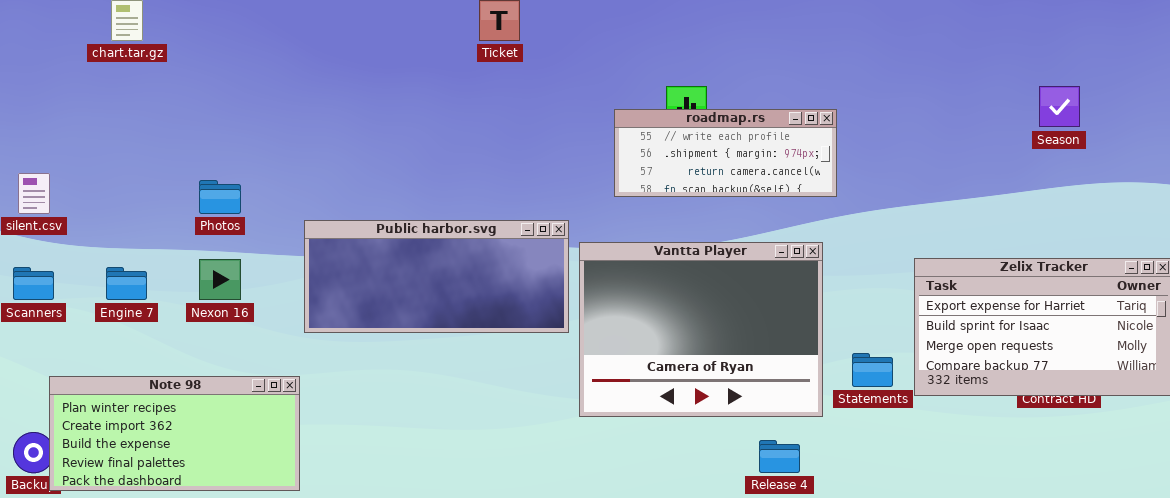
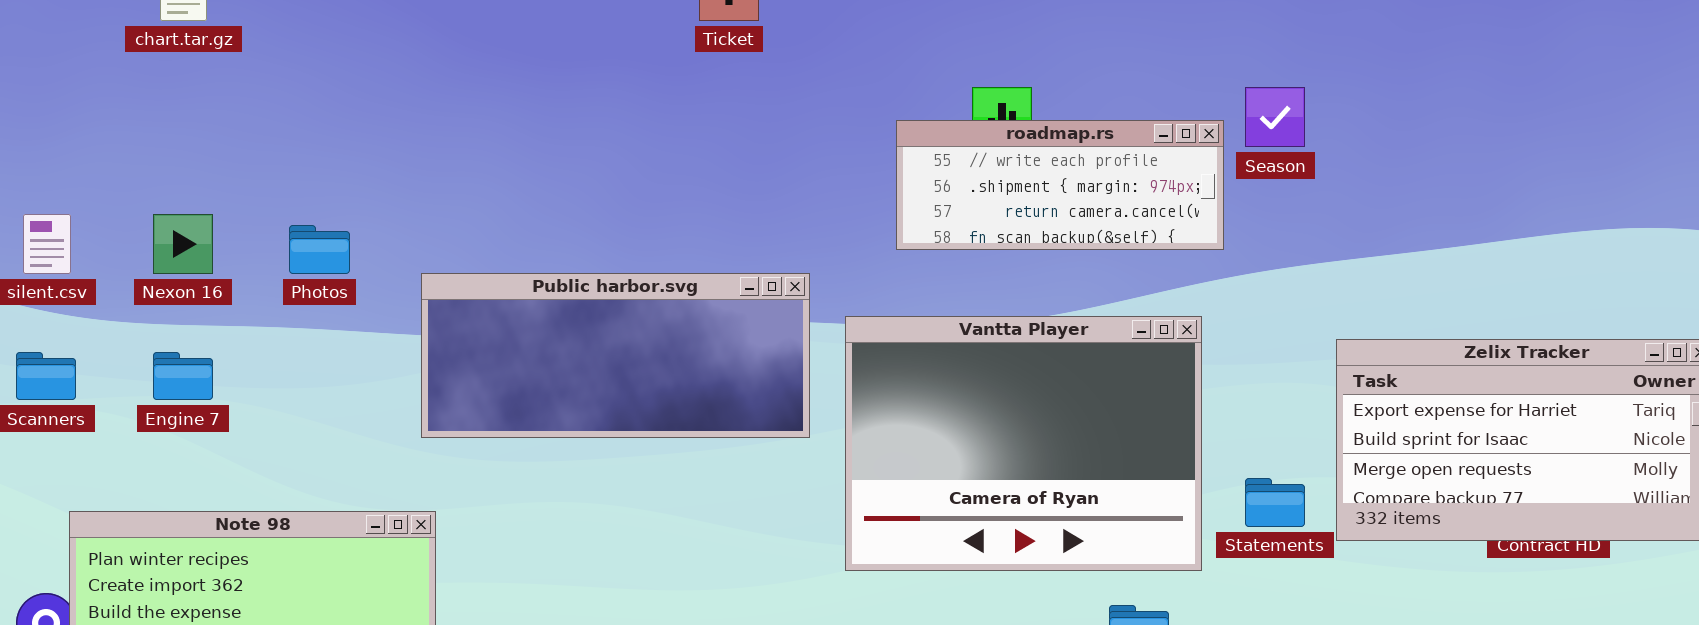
Season: [1039,86,1080,127] -> [1245,87,1305,147], moved
Public harbor.svg: [304,220,569,333] -> [421,273,810,438], moved
Nexon 16: [199,259,241,300] -> [153,214,213,274], moved

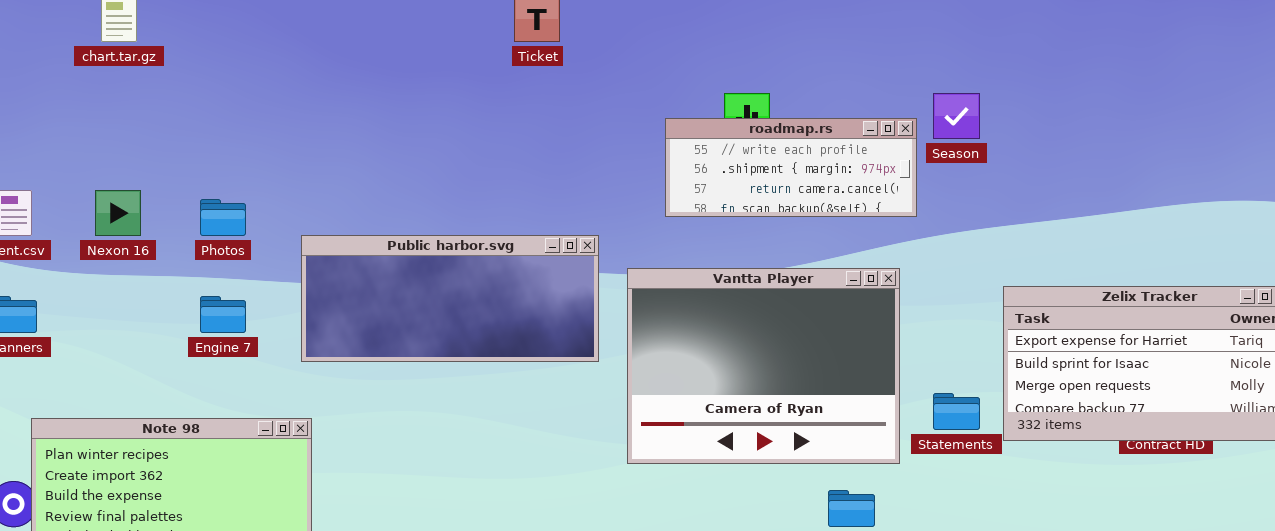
Engine 7: [153,352,213,400] -> [200,296,246,333], moved

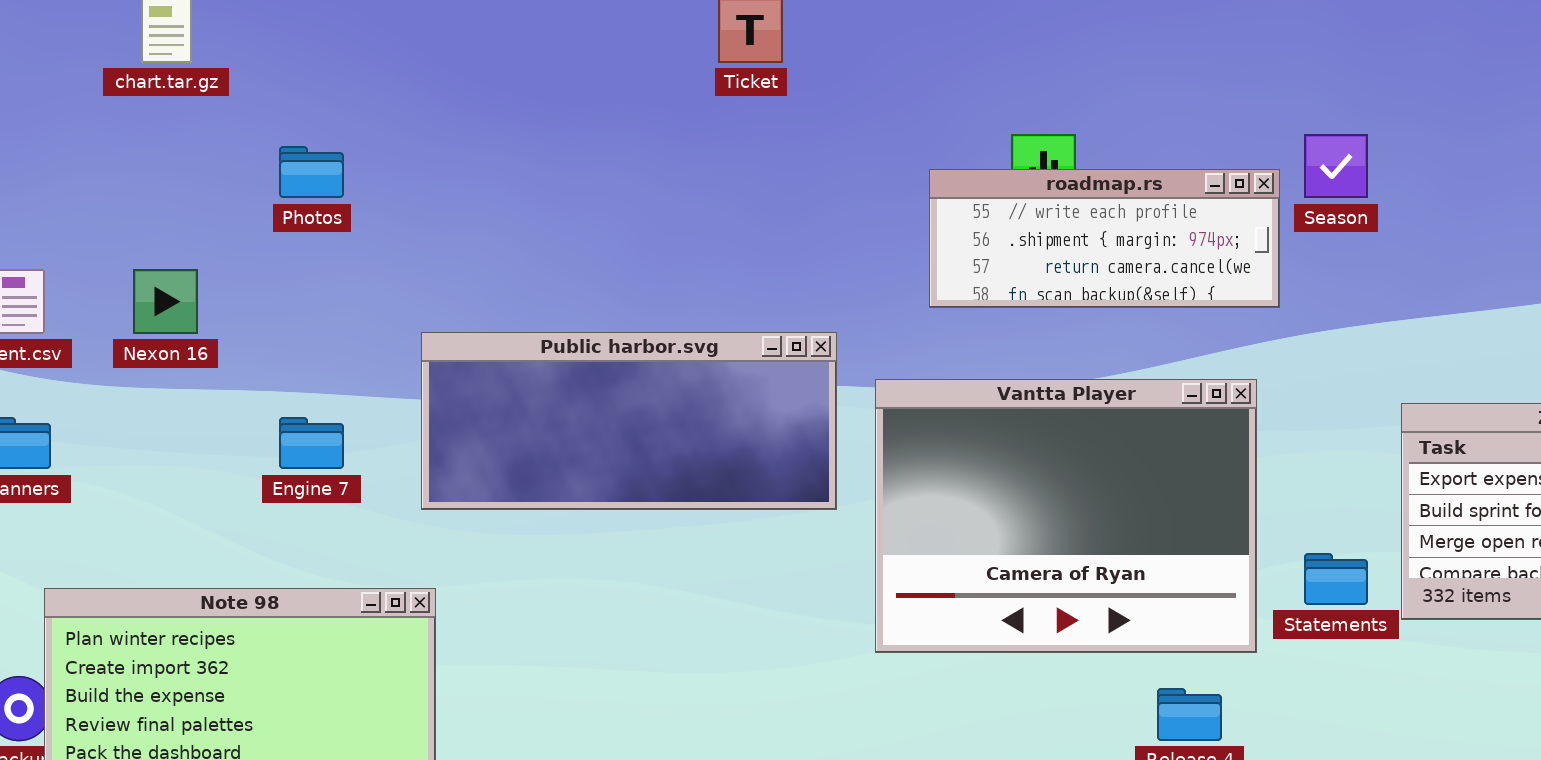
Photos: [200,199,246,236] -> [279,146,344,198], moved

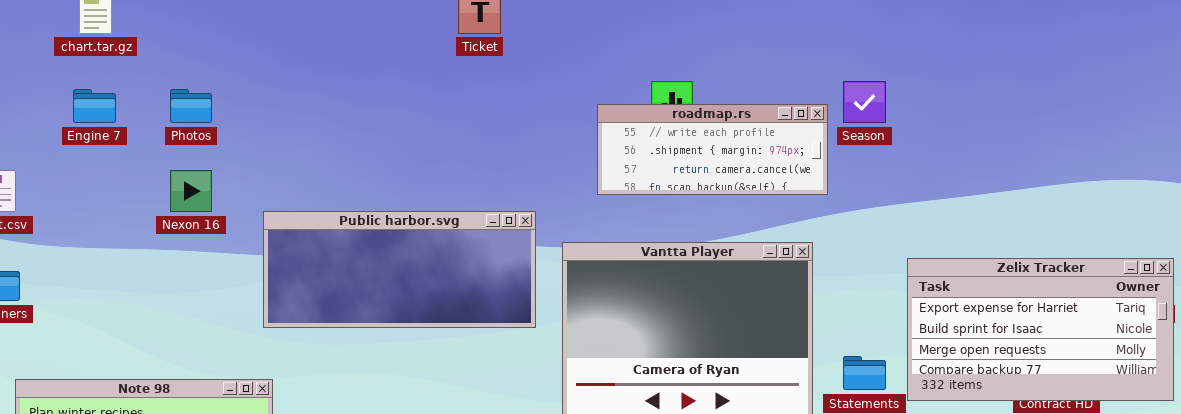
Nexon 16: [133,269,198,334] -> [170,170,212,212], moved
Engine 7: [279,417,344,469] -> [73,89,116,123], moved

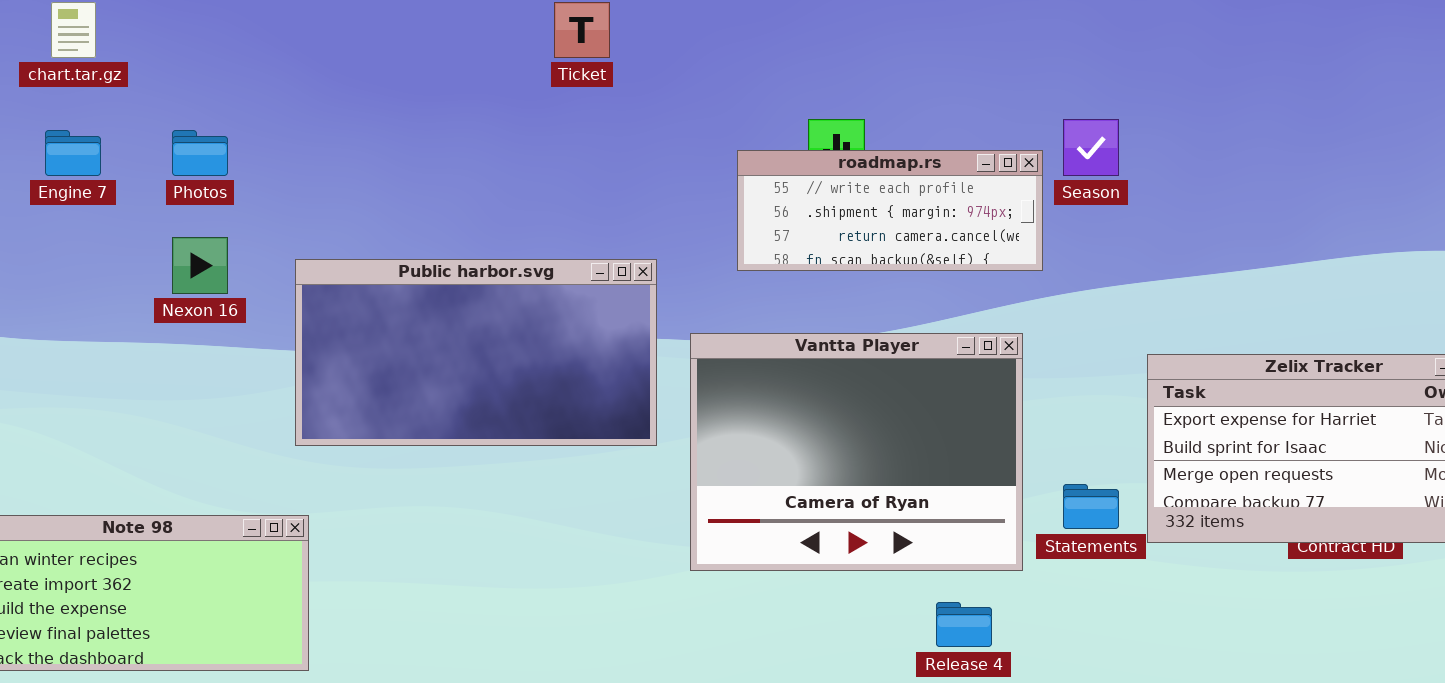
Public harbor.svg: [263,211,536,328] -> [295,259,657,446], resized

